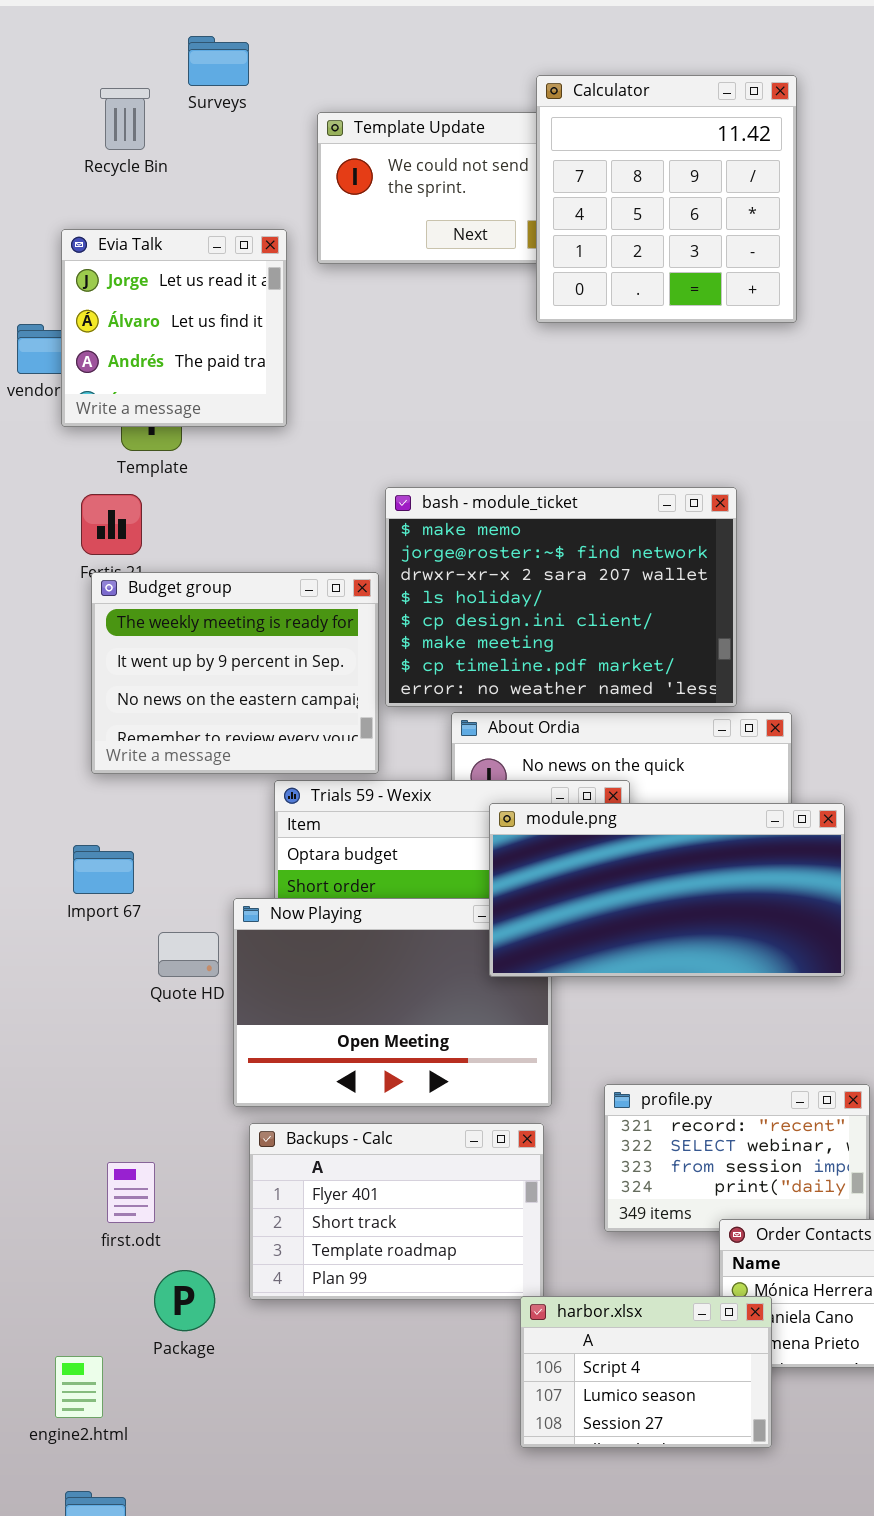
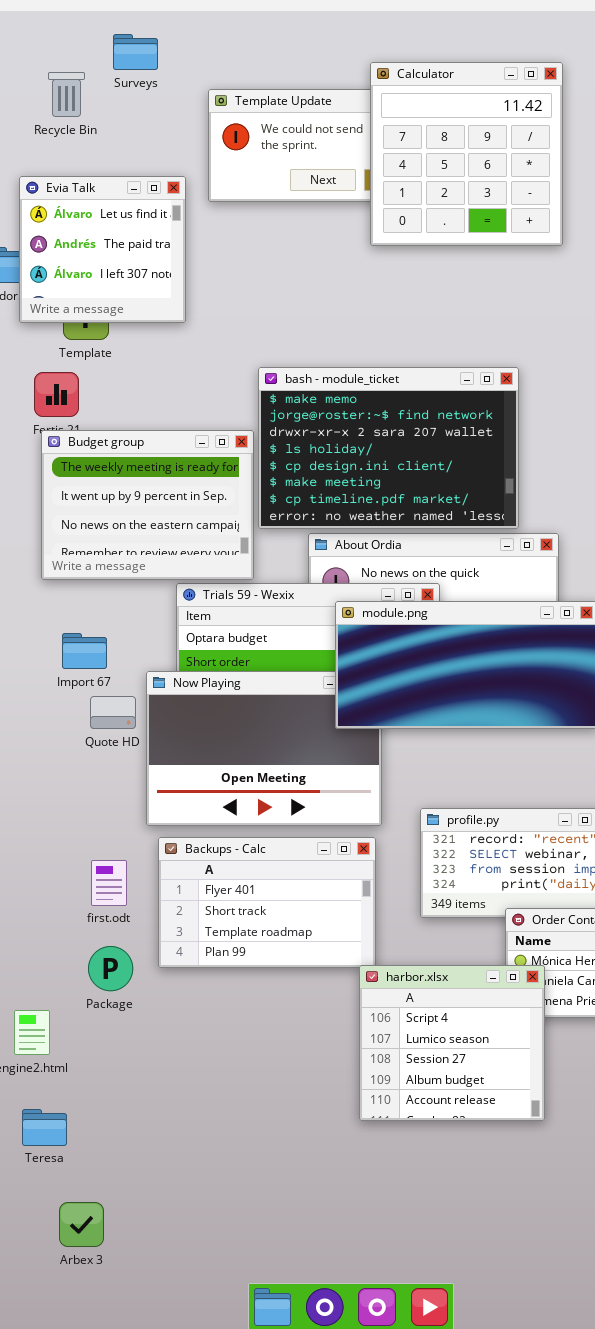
Evia Talk: [61,229,287,427] -> [19,176,186,323], scrolled down 1 row
Import 67: [73,845,134,894] -> [62,633,107,669], moved
first.odt: [107,1162,155,1223] -> [91,860,127,906], moved
harbor.xlsx: [520,1296,772,1448] -> [359,965,545,1121], resized

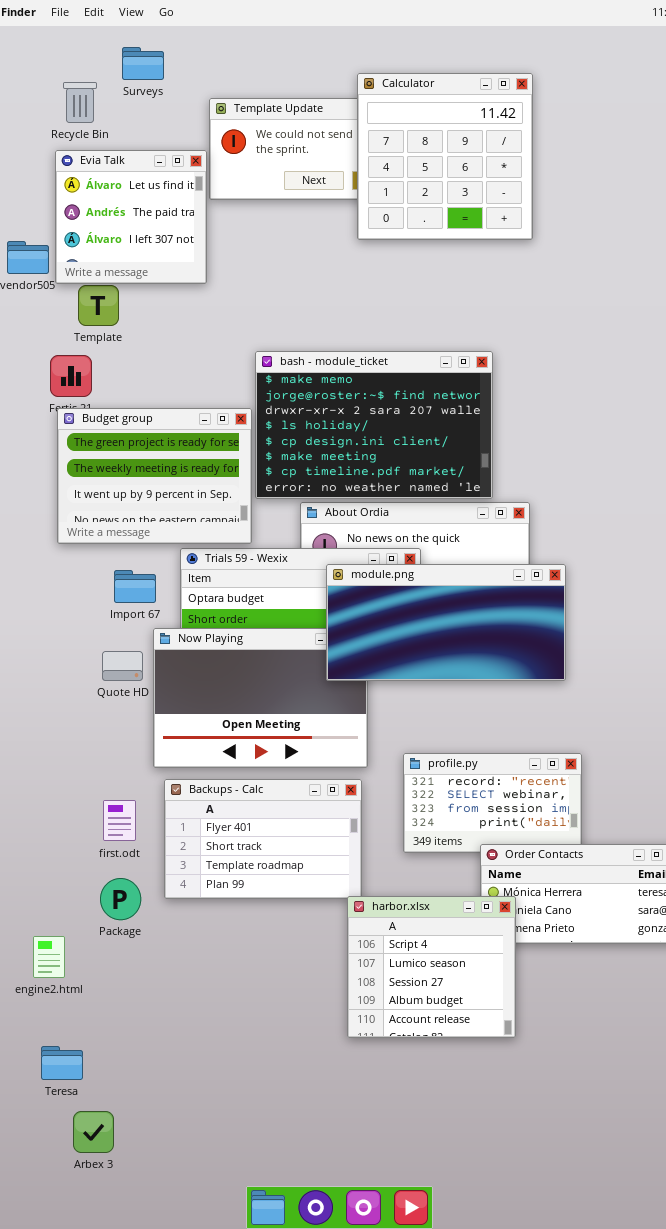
Evia Talk: [19,176,186,323] -> [55,150,207,284], moved
Budget group: [41,430,254,580] -> [57,408,252,544], scrolled up 1 row
Import 67: [62,633,107,669] -> [114,570,156,603], moved
Teresa: [22,1109,67,1146] -> [41,1046,83,1080], moved

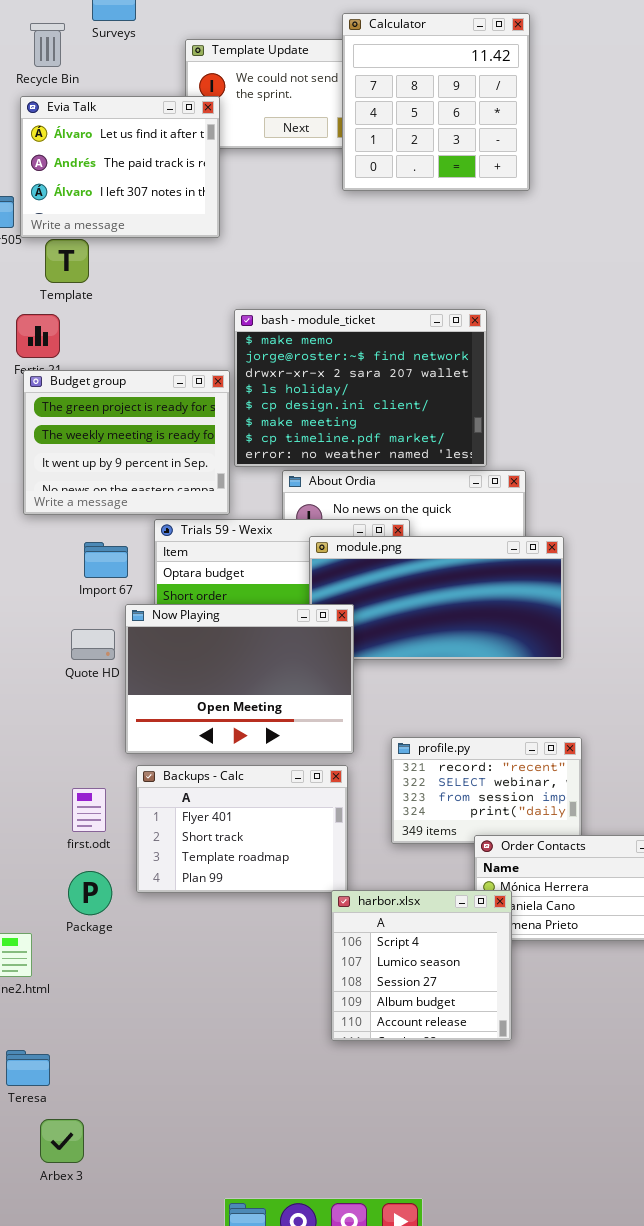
Evia Talk: [55,150,207,284] -> [20,96,220,238], resized
Now Playing: [153,628,368,768] -> [125,604,354,754], raised

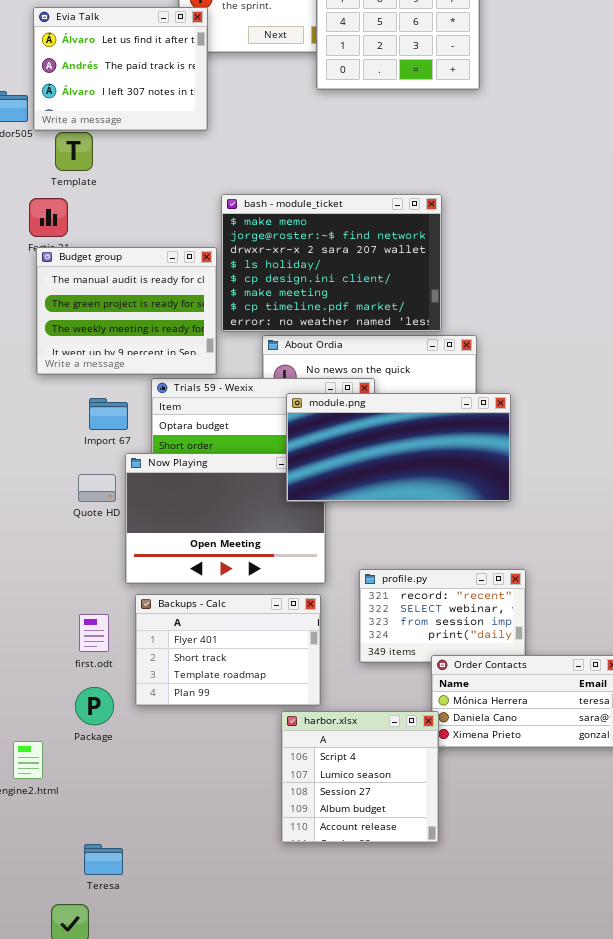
Budget group: [23,370,230,515] -> [36,247,217,375], scrolled up 1 row
module.png: [309,536,564,660] -> [286,393,511,502], raised
harbor.xlsx: [331,890,512,1041] -> [281,711,439,843], moved
Teresa: [6,1050,50,1086] -> [84,844,123,875], moved

